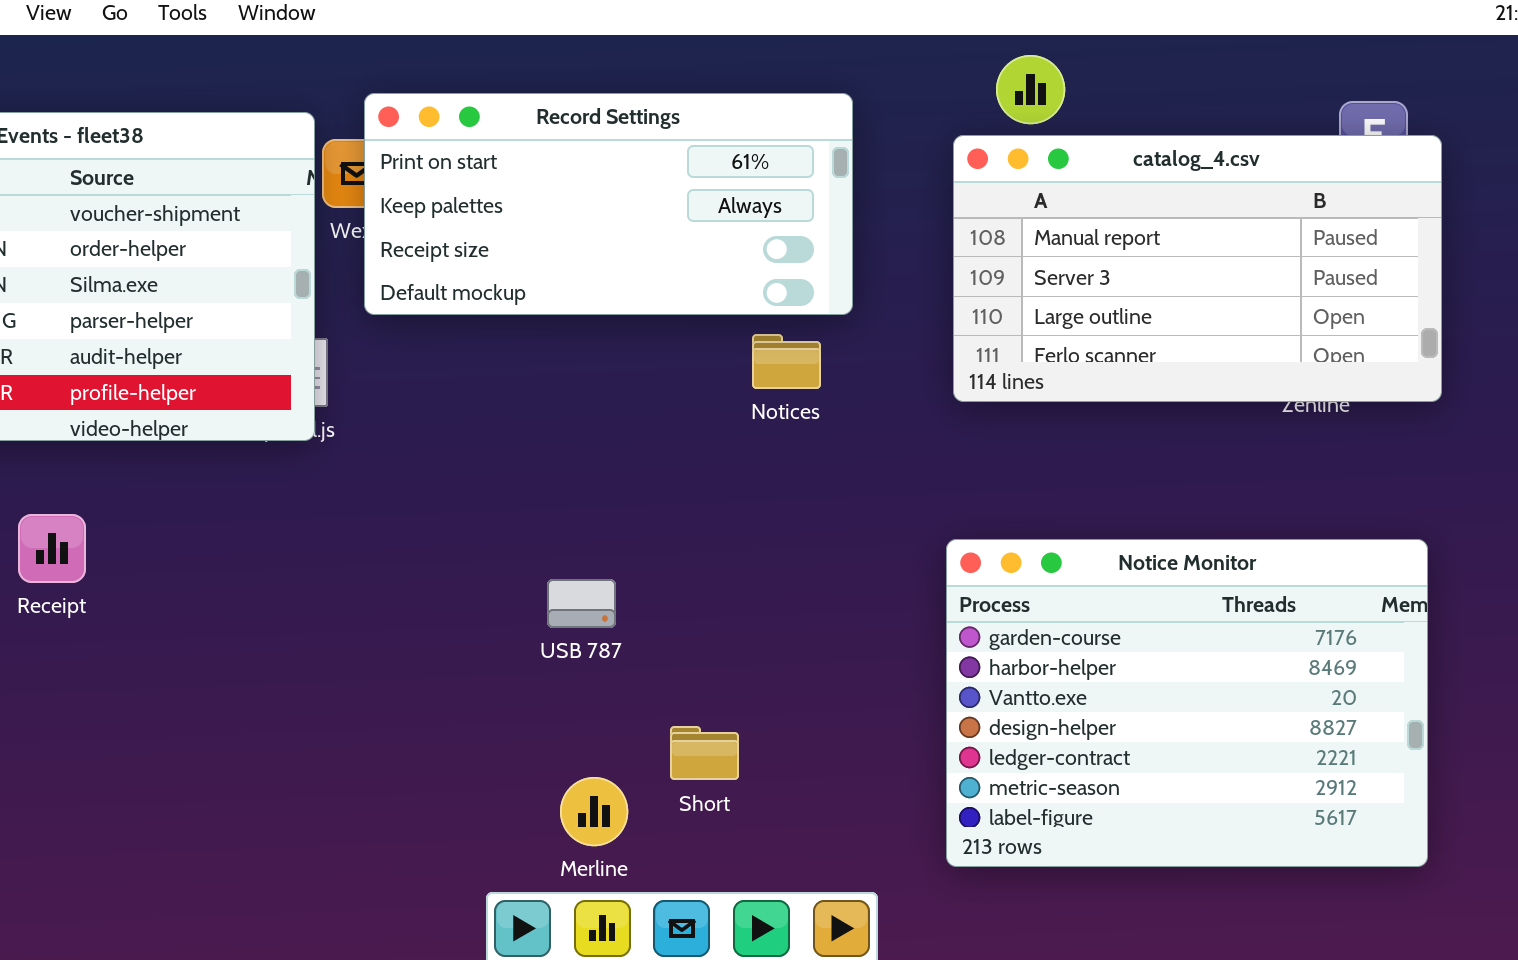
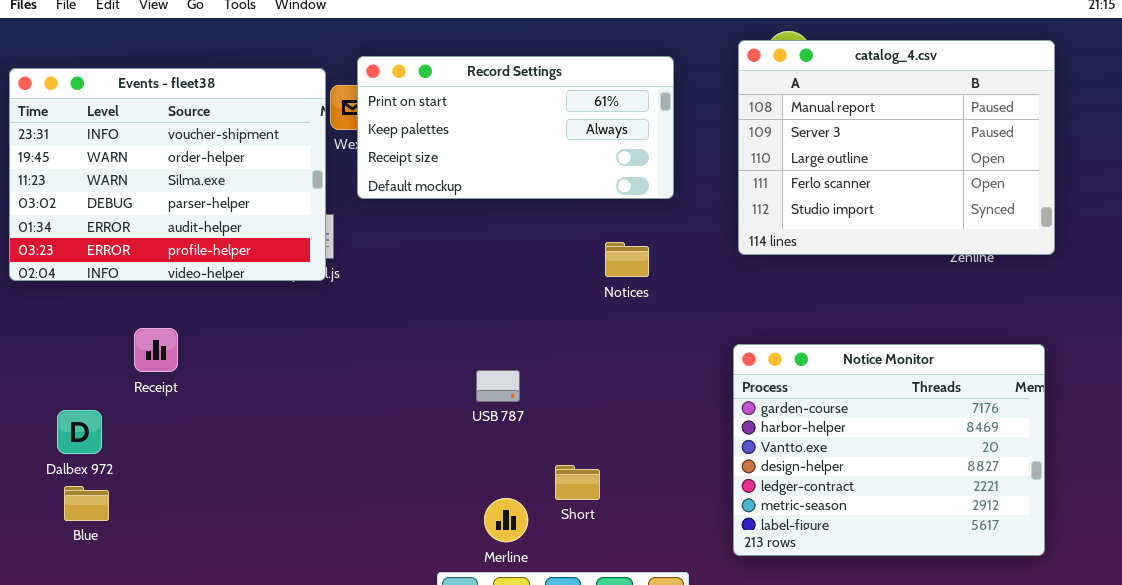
catalog_4.csv: [953,135,1442,402] -> [738,40,1055,255], resized
Notices: [752,334,821,389] -> [605,242,649,277], moved

